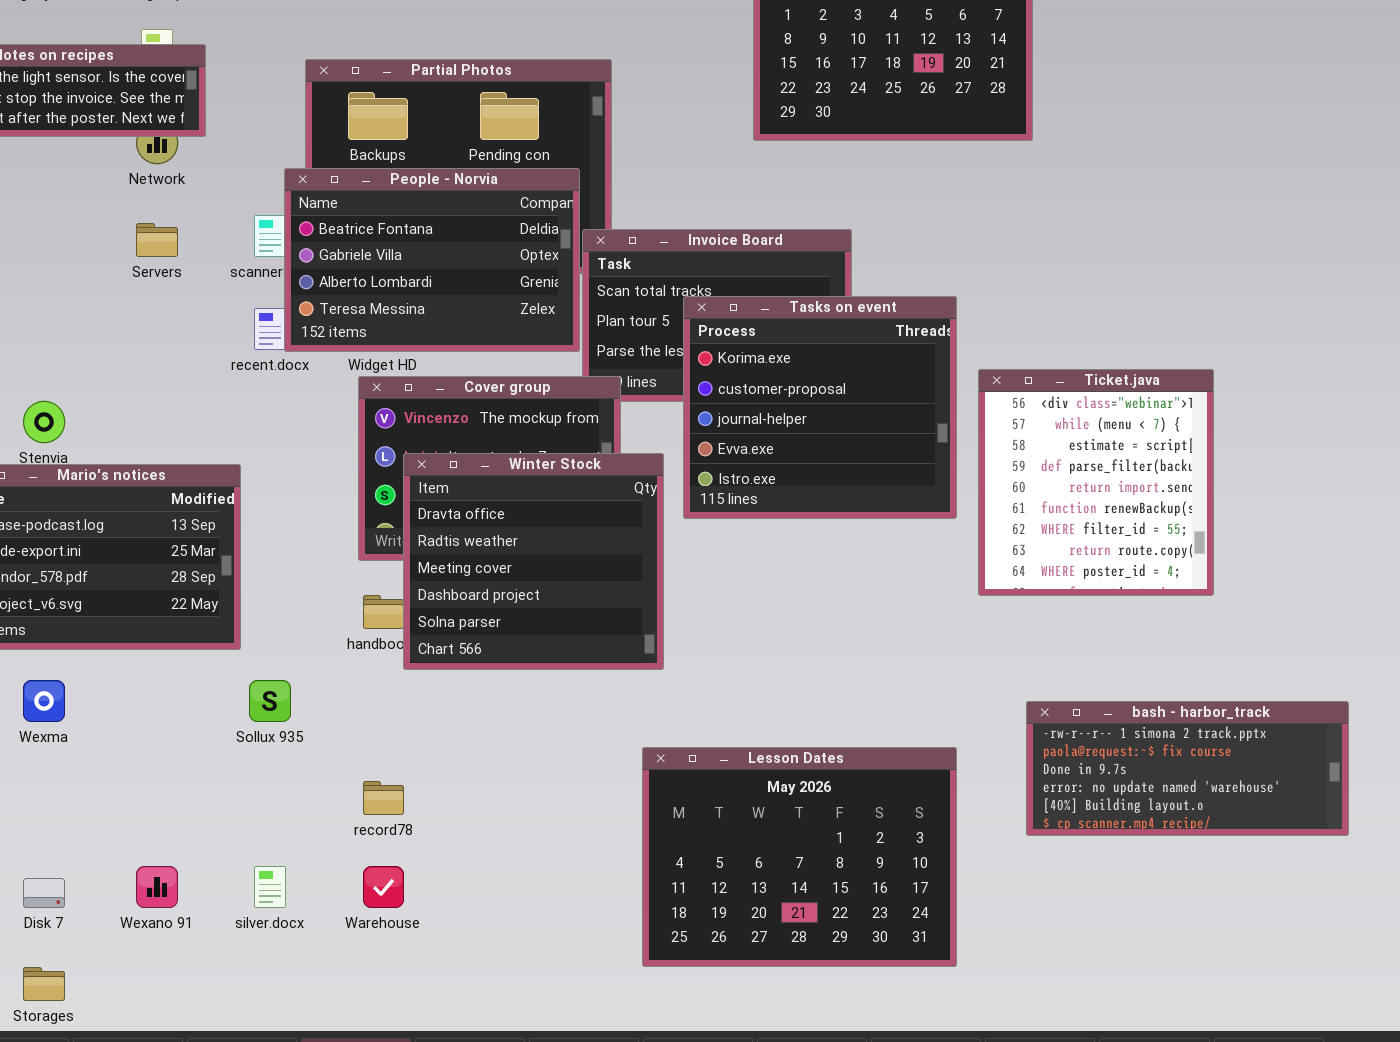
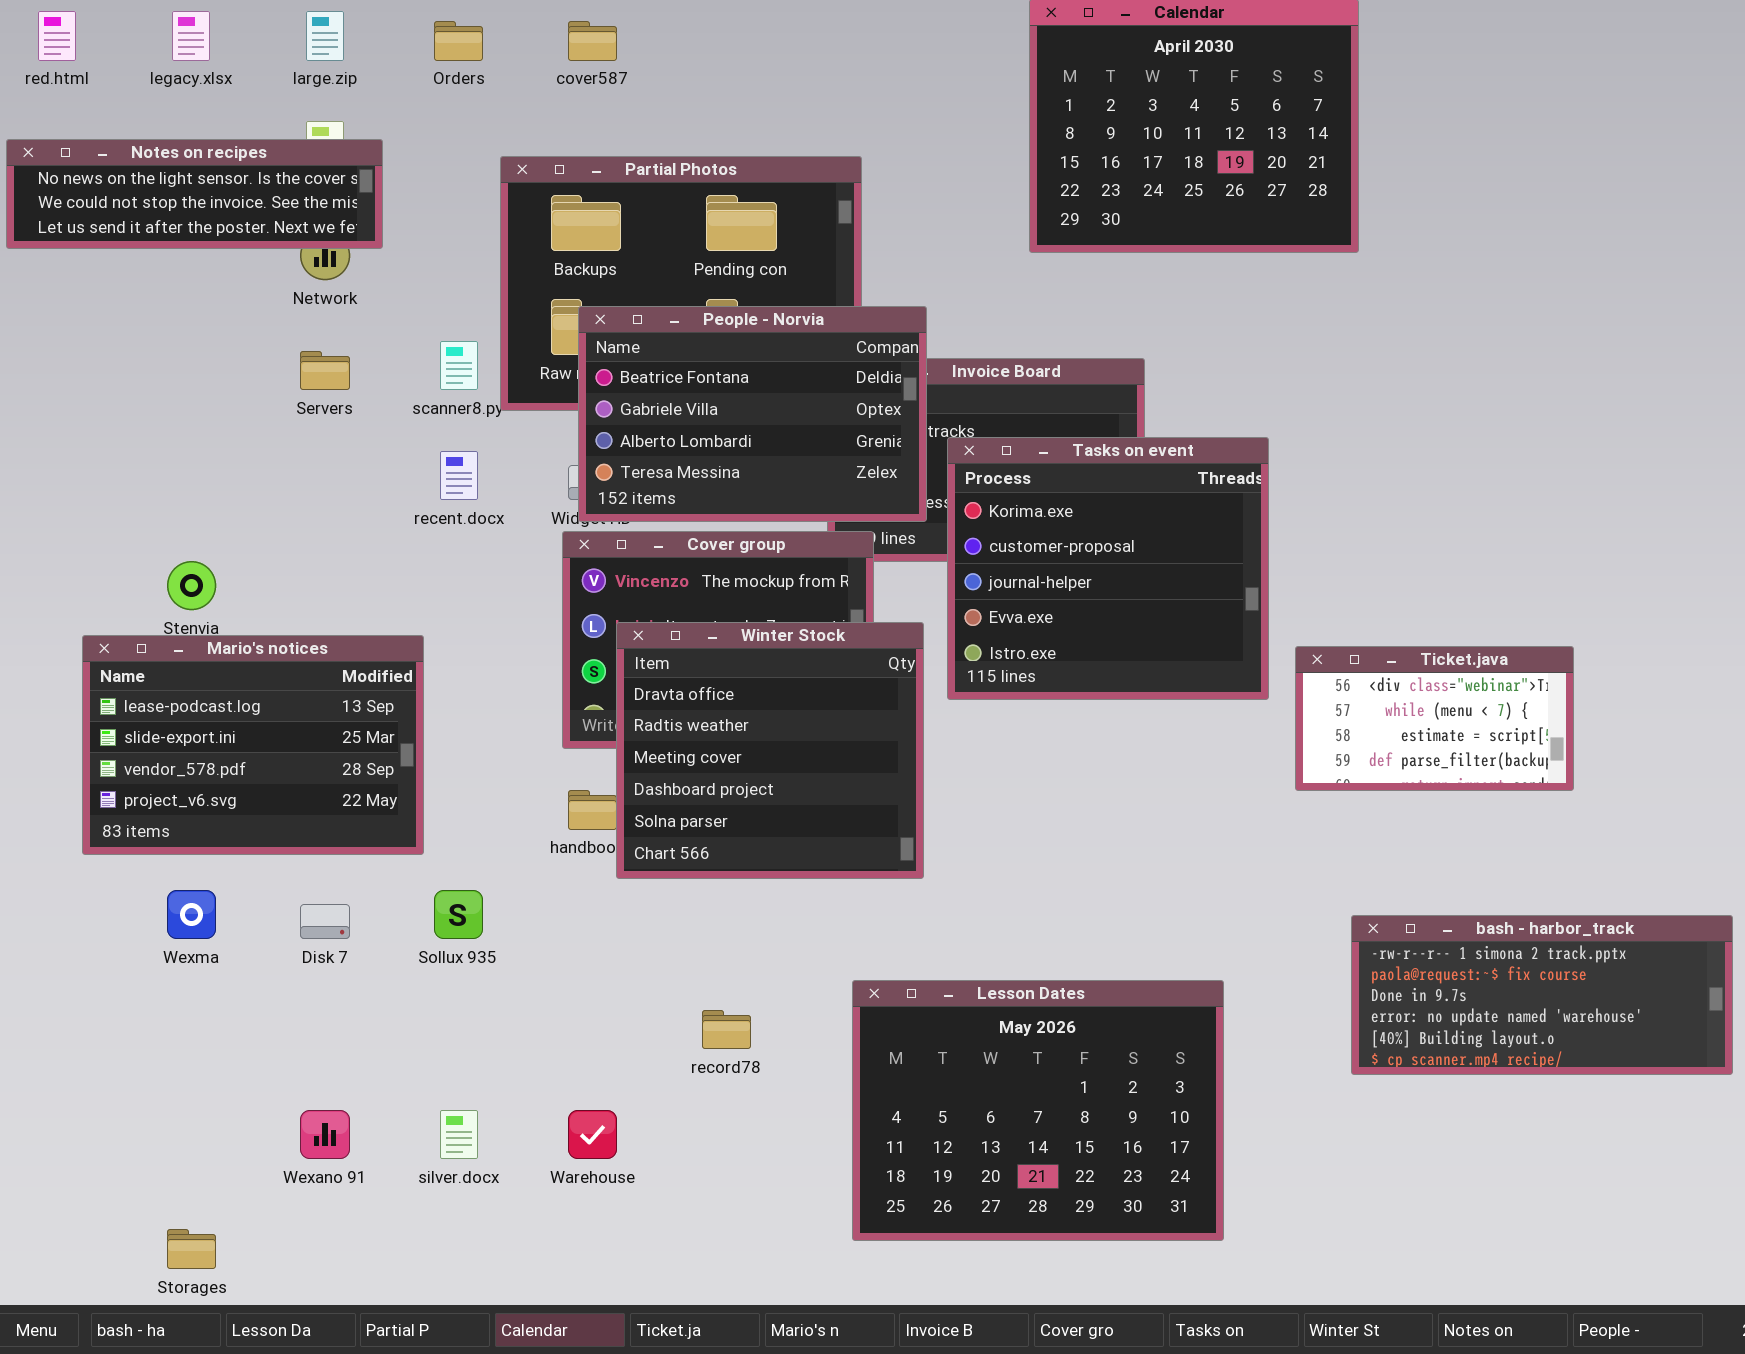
People - Norvia: [284,168,580,352] -> [578,306,927,522], moved
Ticket.java: [978,369,1214,596] -> [1295,646,1574,791], resized
Lesson Dates: [642,747,957,967] -> [852,980,1224,1241], moved
record78: [363,781,404,815] -> [702,1010,751,1049], moved
Disk 7: [23,878,65,908] -> [300,904,350,939], moved

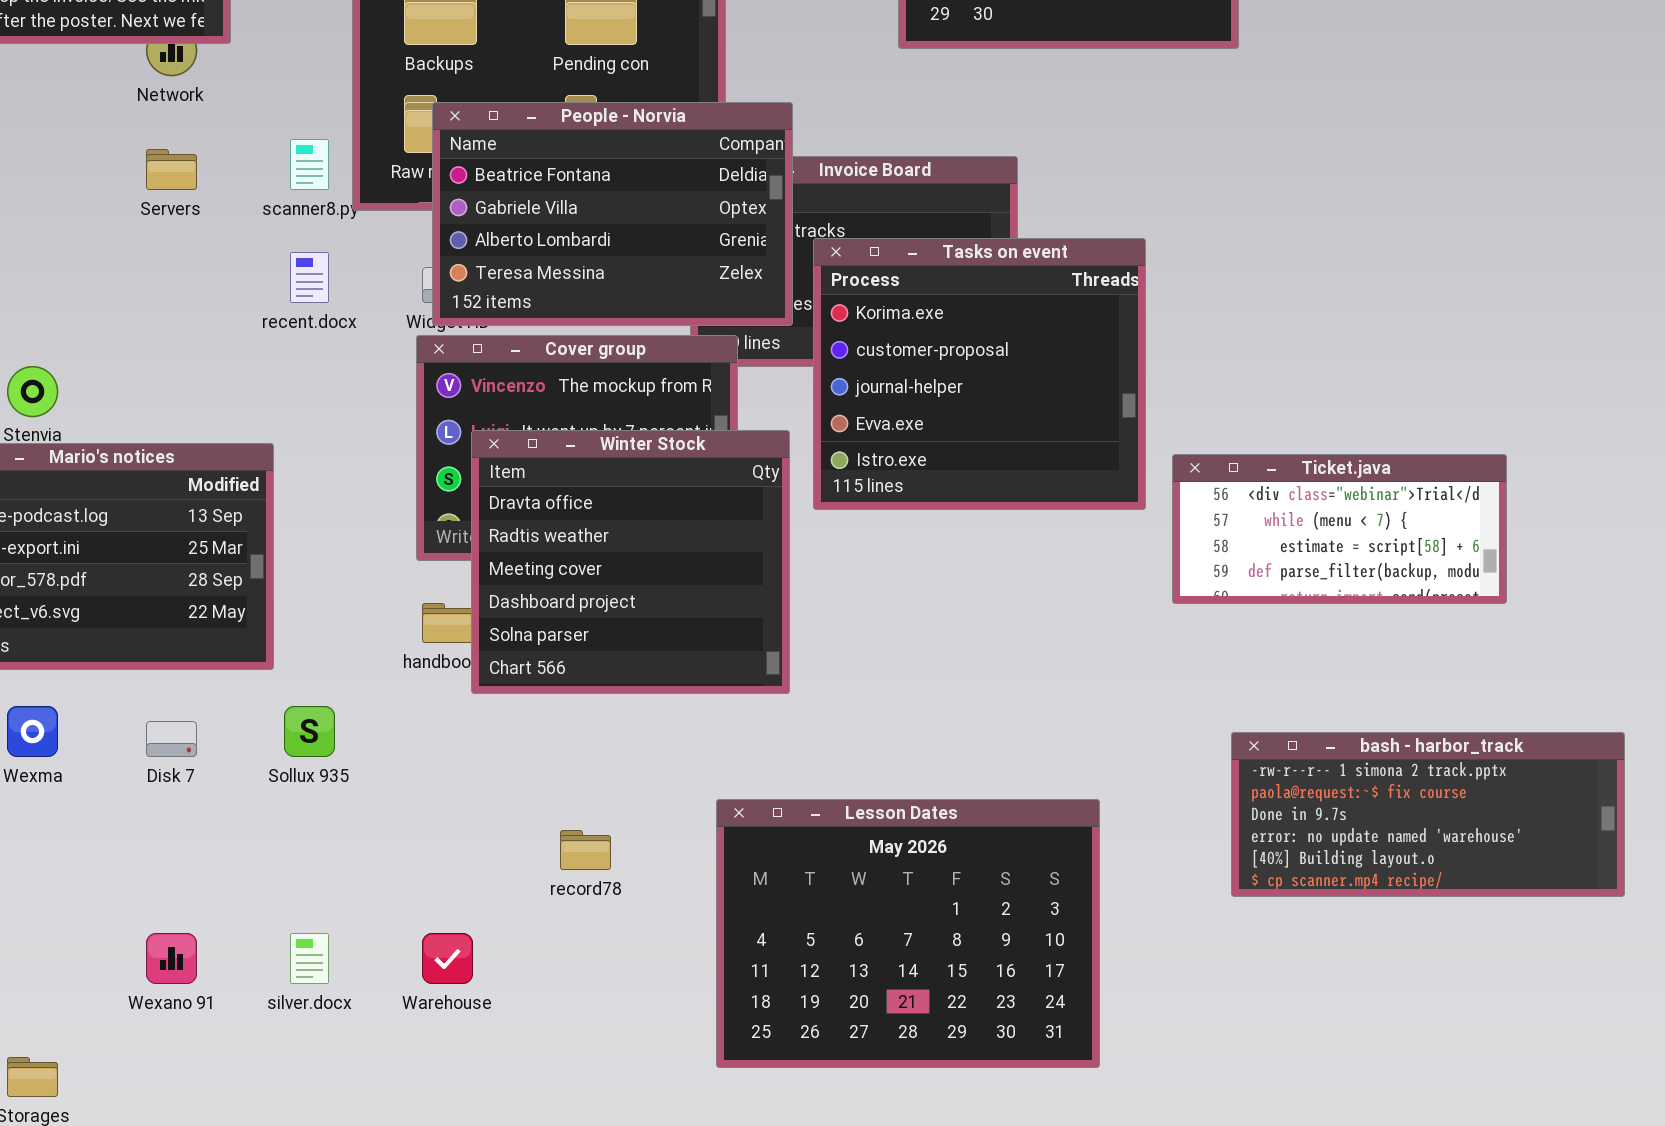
Ticket.java: [1295,646,1574,791] -> [1172,454,1507,604], resized

